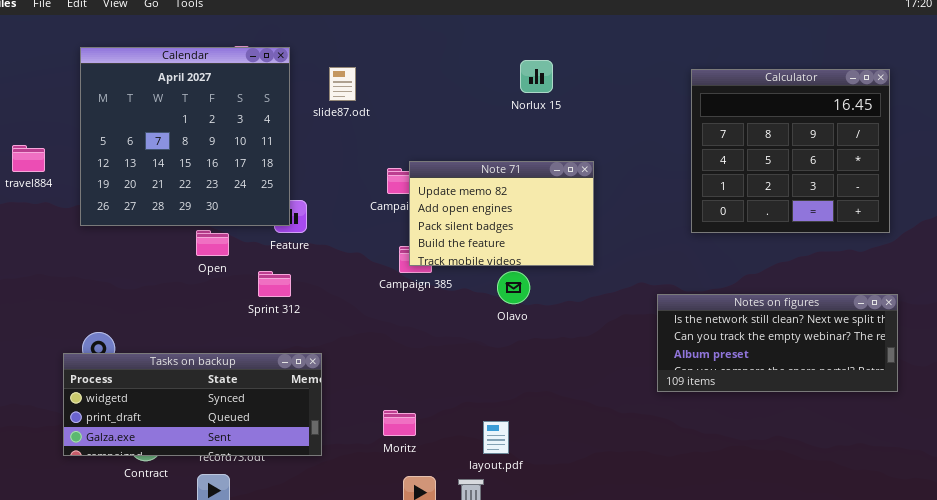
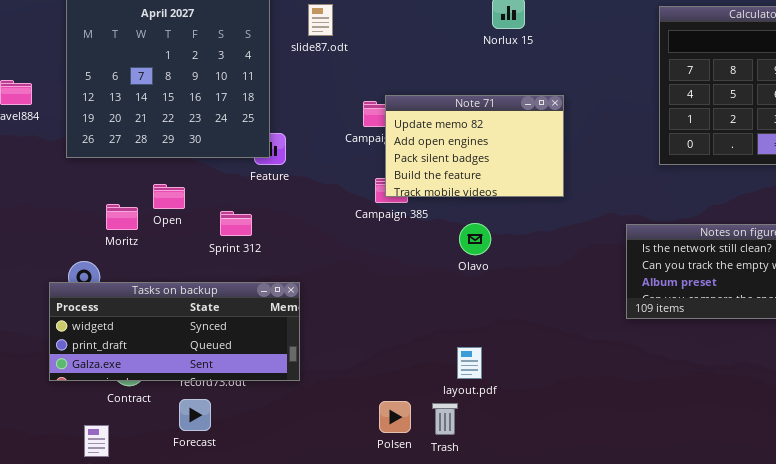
Open: [196,230,229,256] -> [153,184,185,209], moved
Sprint 312: [258,271,291,297] -> [220,211,252,236], moved
Olavo: [497,271,530,304] -> [459,223,491,255], moved
Moritz: [383,410,416,436] -> [106,204,138,230], moved

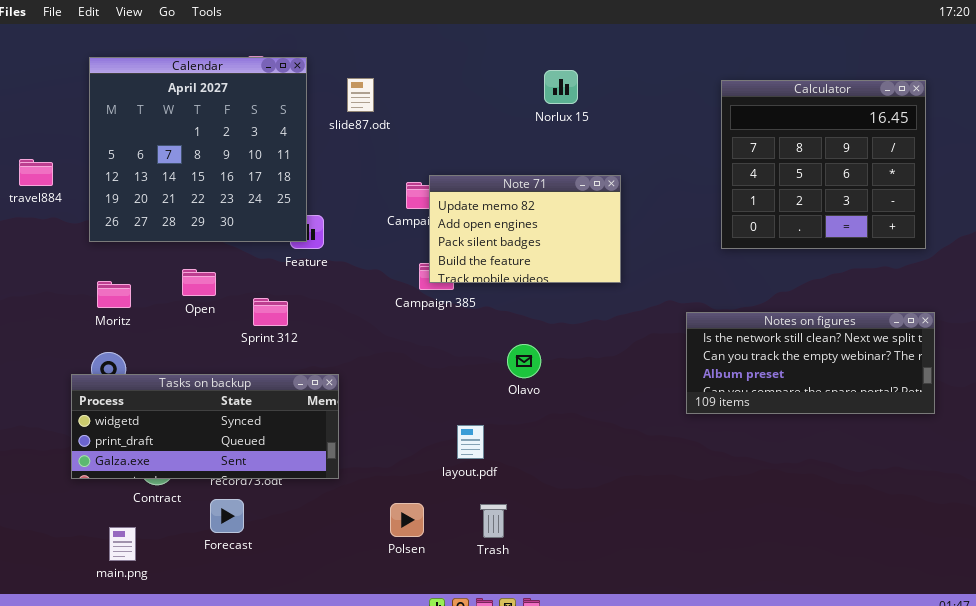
Moritz: [106,204,138,230] -> [97,281,131,308], moved
Olavo: [459,223,491,255] -> [507,344,541,378], moved
layout.pdf: [457,347,482,379] -> [457,425,484,459], moved
Polsen: [379,401,411,433] -> [390,503,424,537], moved

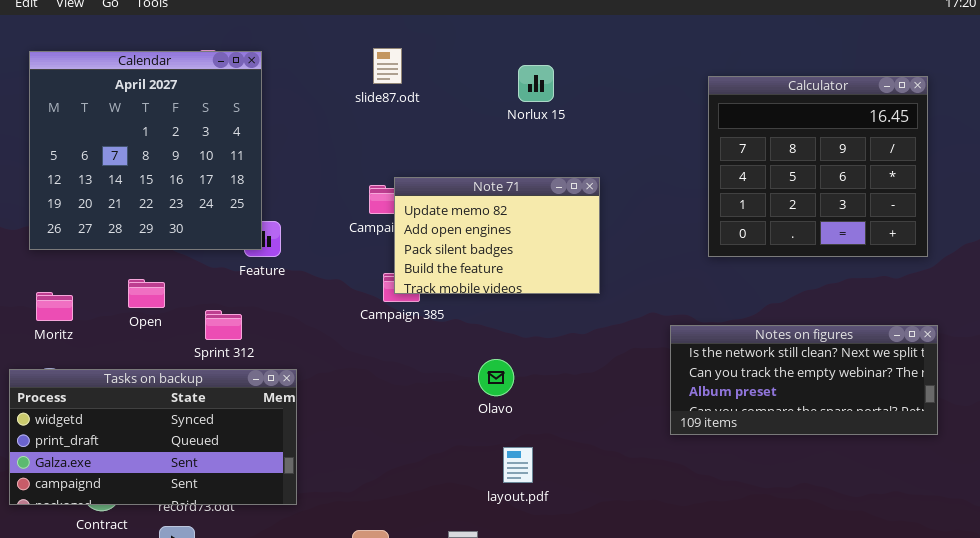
slide87.odt: [347,78,374,112] -> [373,48,402,84], moved
Tasks on backup: [71,374,339,479] -> [9,369,297,505], resized
layout.pdf: [457,425,484,459] -> [503,447,533,483], moved

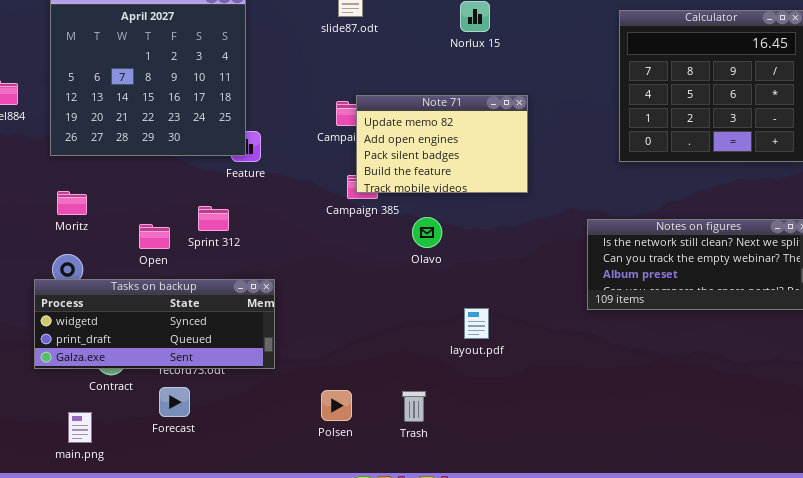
Open: [128,279,165,308] -> [139,224,170,249], moved
Olavo: [478,359,514,396] -> [412,217,442,248], moved
Tasks on backup: [9,369,297,505] -> [34,279,275,369], resized
layout.pdf: [503,447,533,483] -> [464,308,489,339], moved

